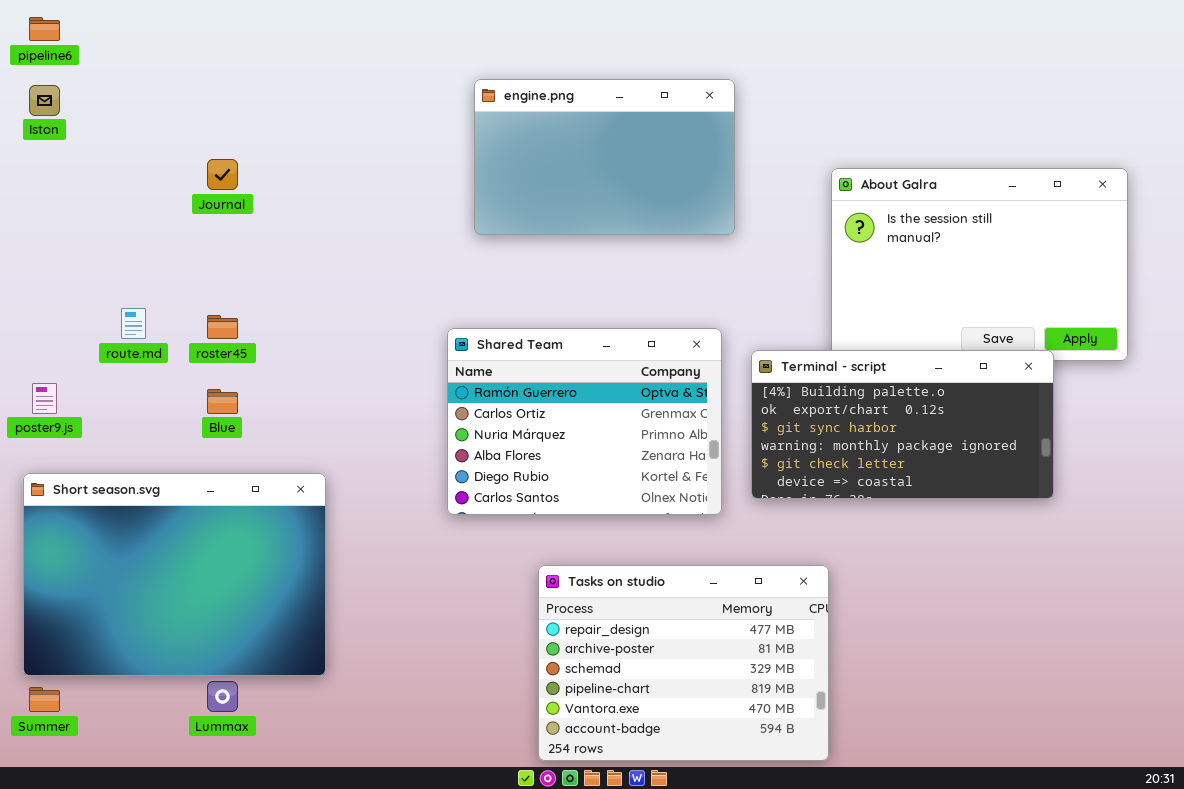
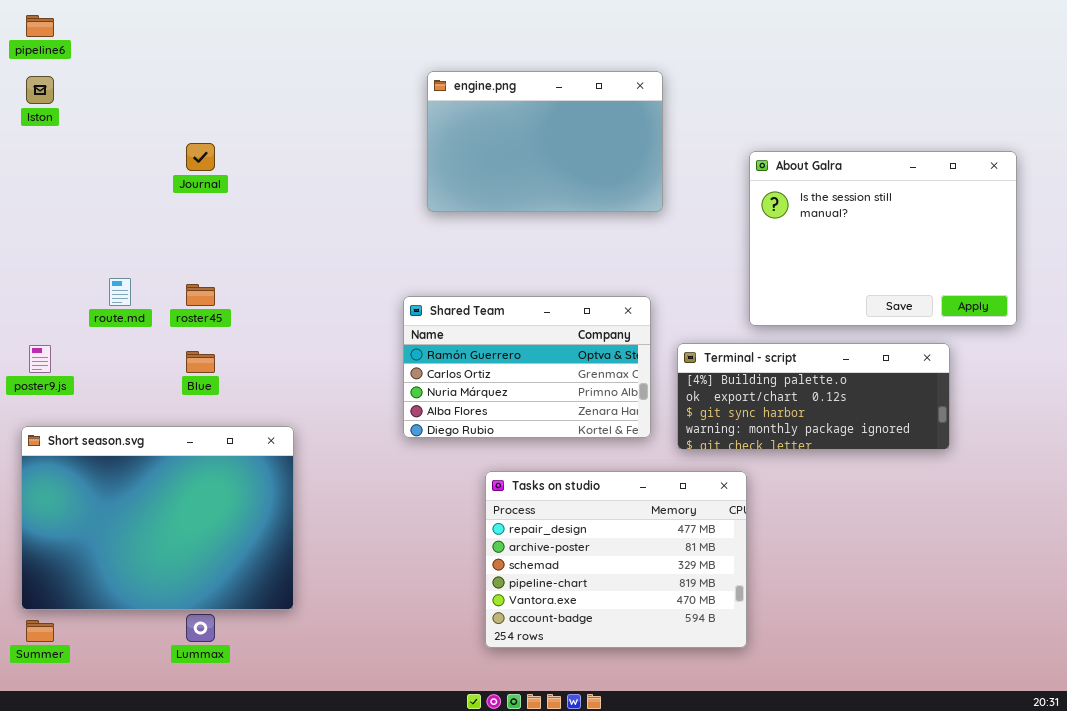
Shared Team: [447,328,722,515] -> [403,296,651,438], resized
Terminal - script: [751,350,1054,499] -> [677,343,950,450], resized
Tasks on studio: [538,565,829,761] -> [485,471,747,648], moved

